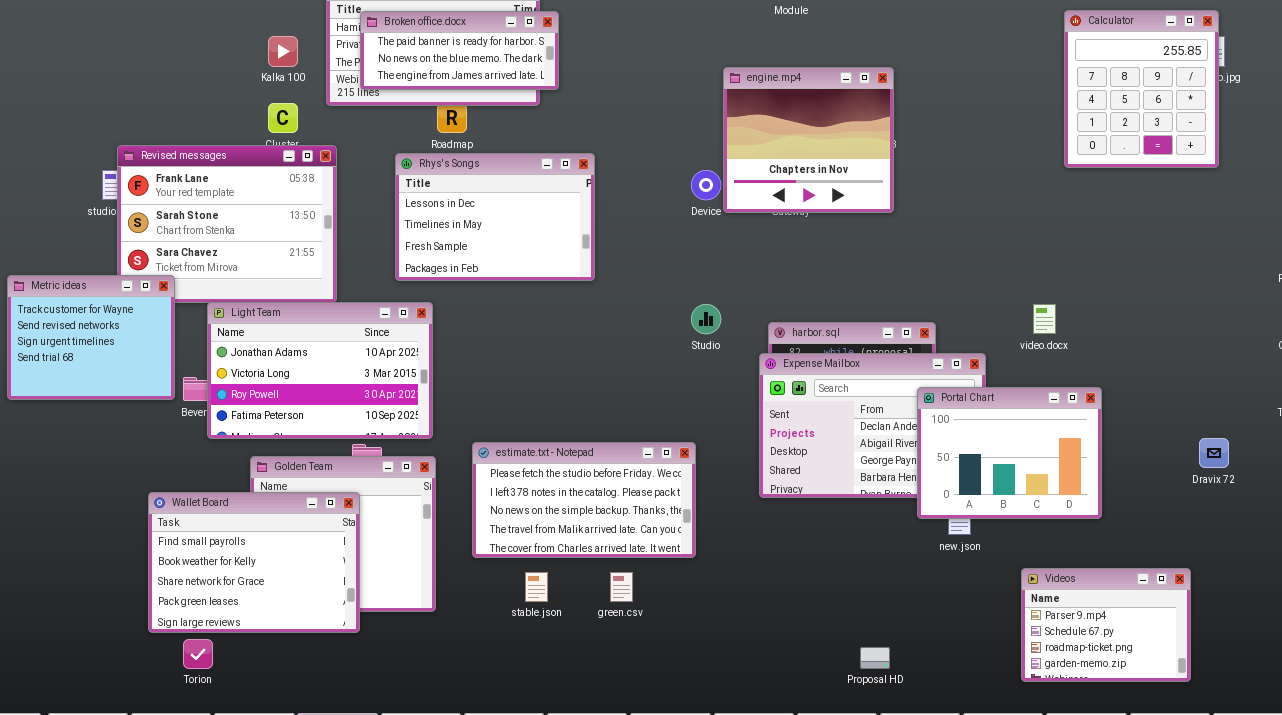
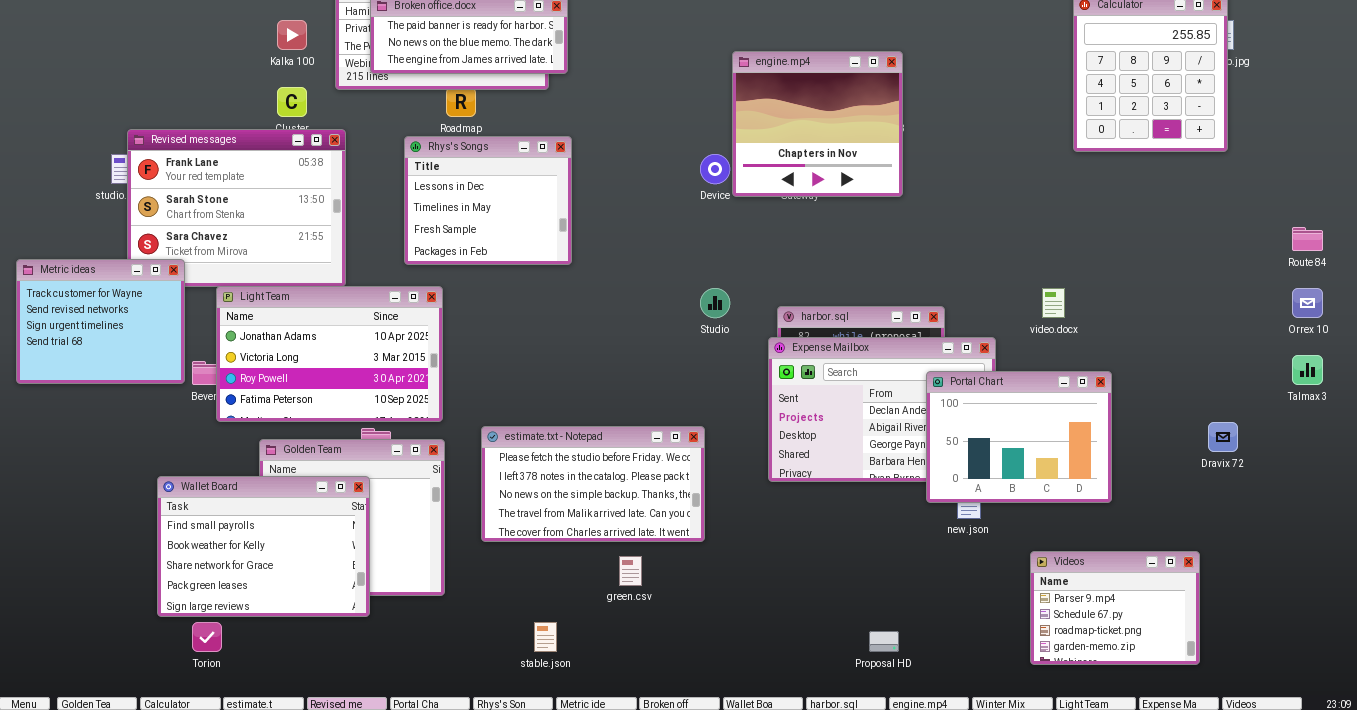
Rhys's Songs: [395,153,595,281] -> [404,136,572,265], resized
stable.json: [525,572,548,602] -> [534,622,557,652], moved

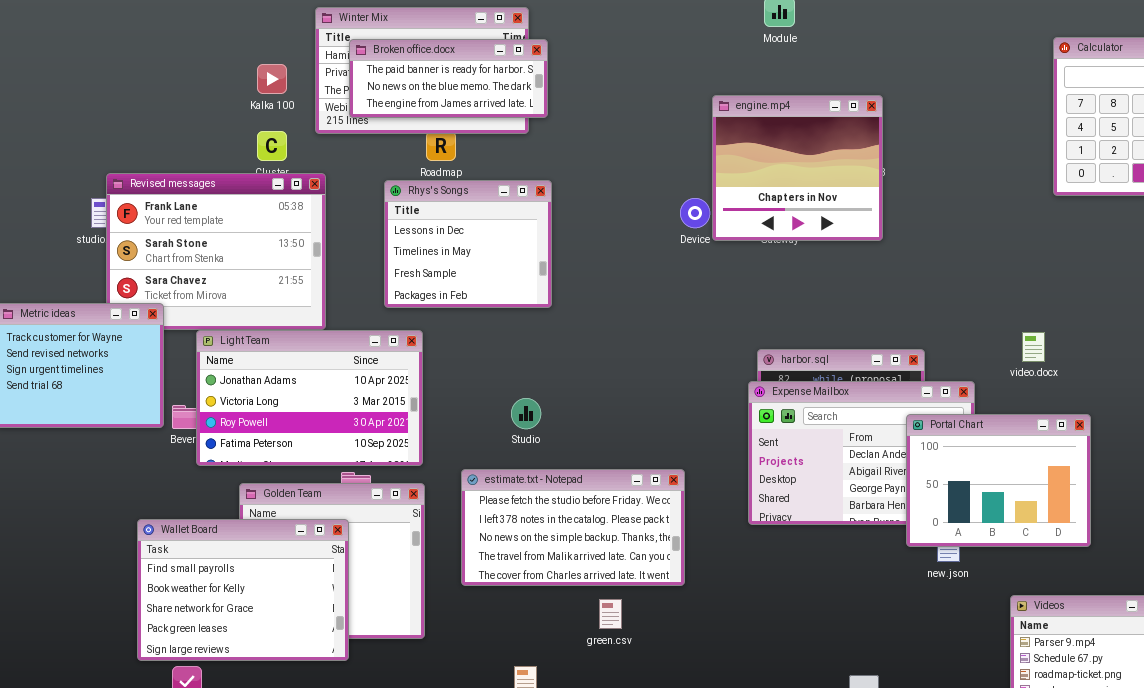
Studio: [700,288,730,318] -> [511,398,541,429], moved

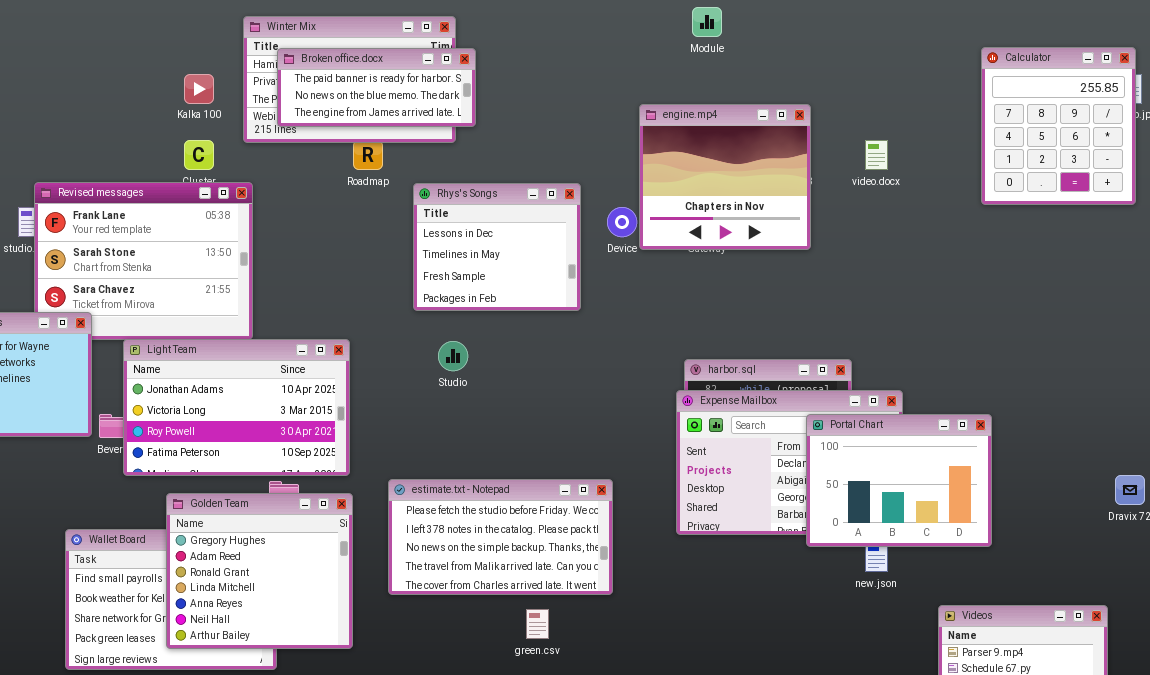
Rhys's Songs: [384,180,552,308] -> [413,183,581,311], moved
video.docx: [1022,332,1045,362] -> [865,140,888,170], moved
Studio: [511,398,541,429] -> [438,341,468,371], moved
Portal Chart: [906,414,1091,547] -> [806,414,992,547], moved
Golden Team: [239,483,425,639] -> [166,493,353,649], raised

